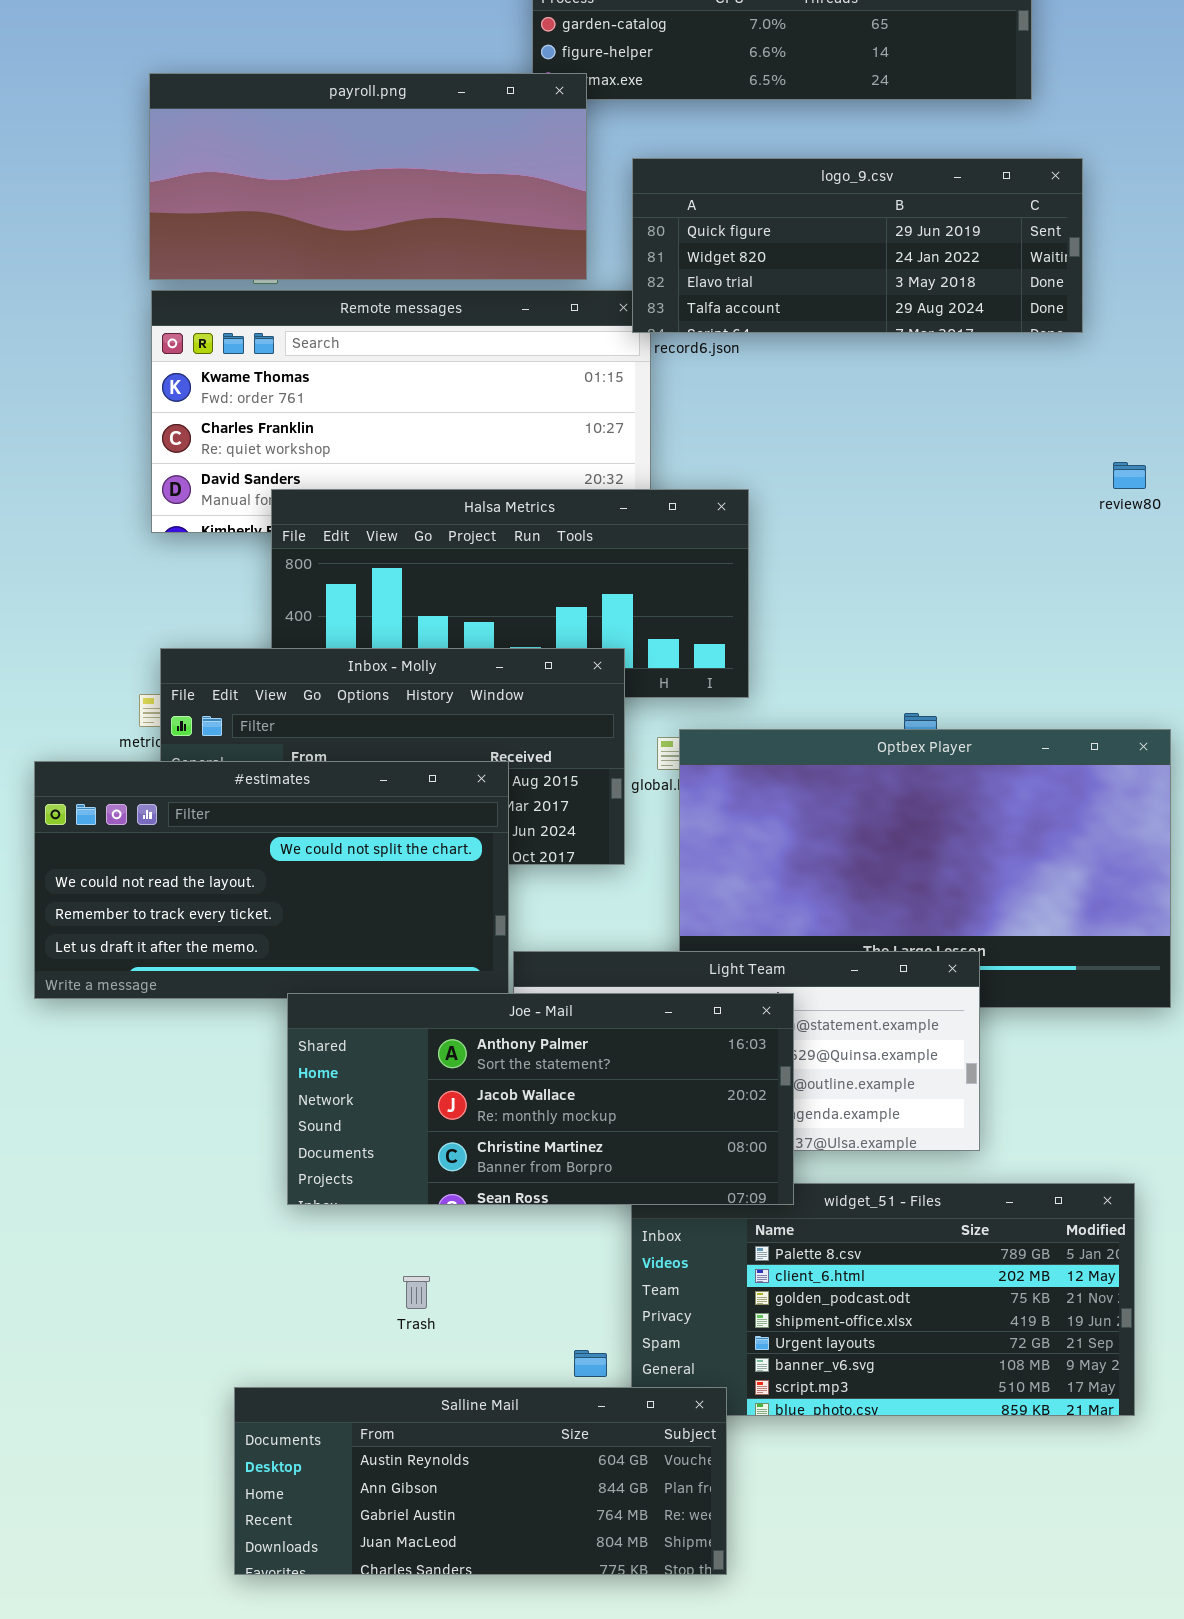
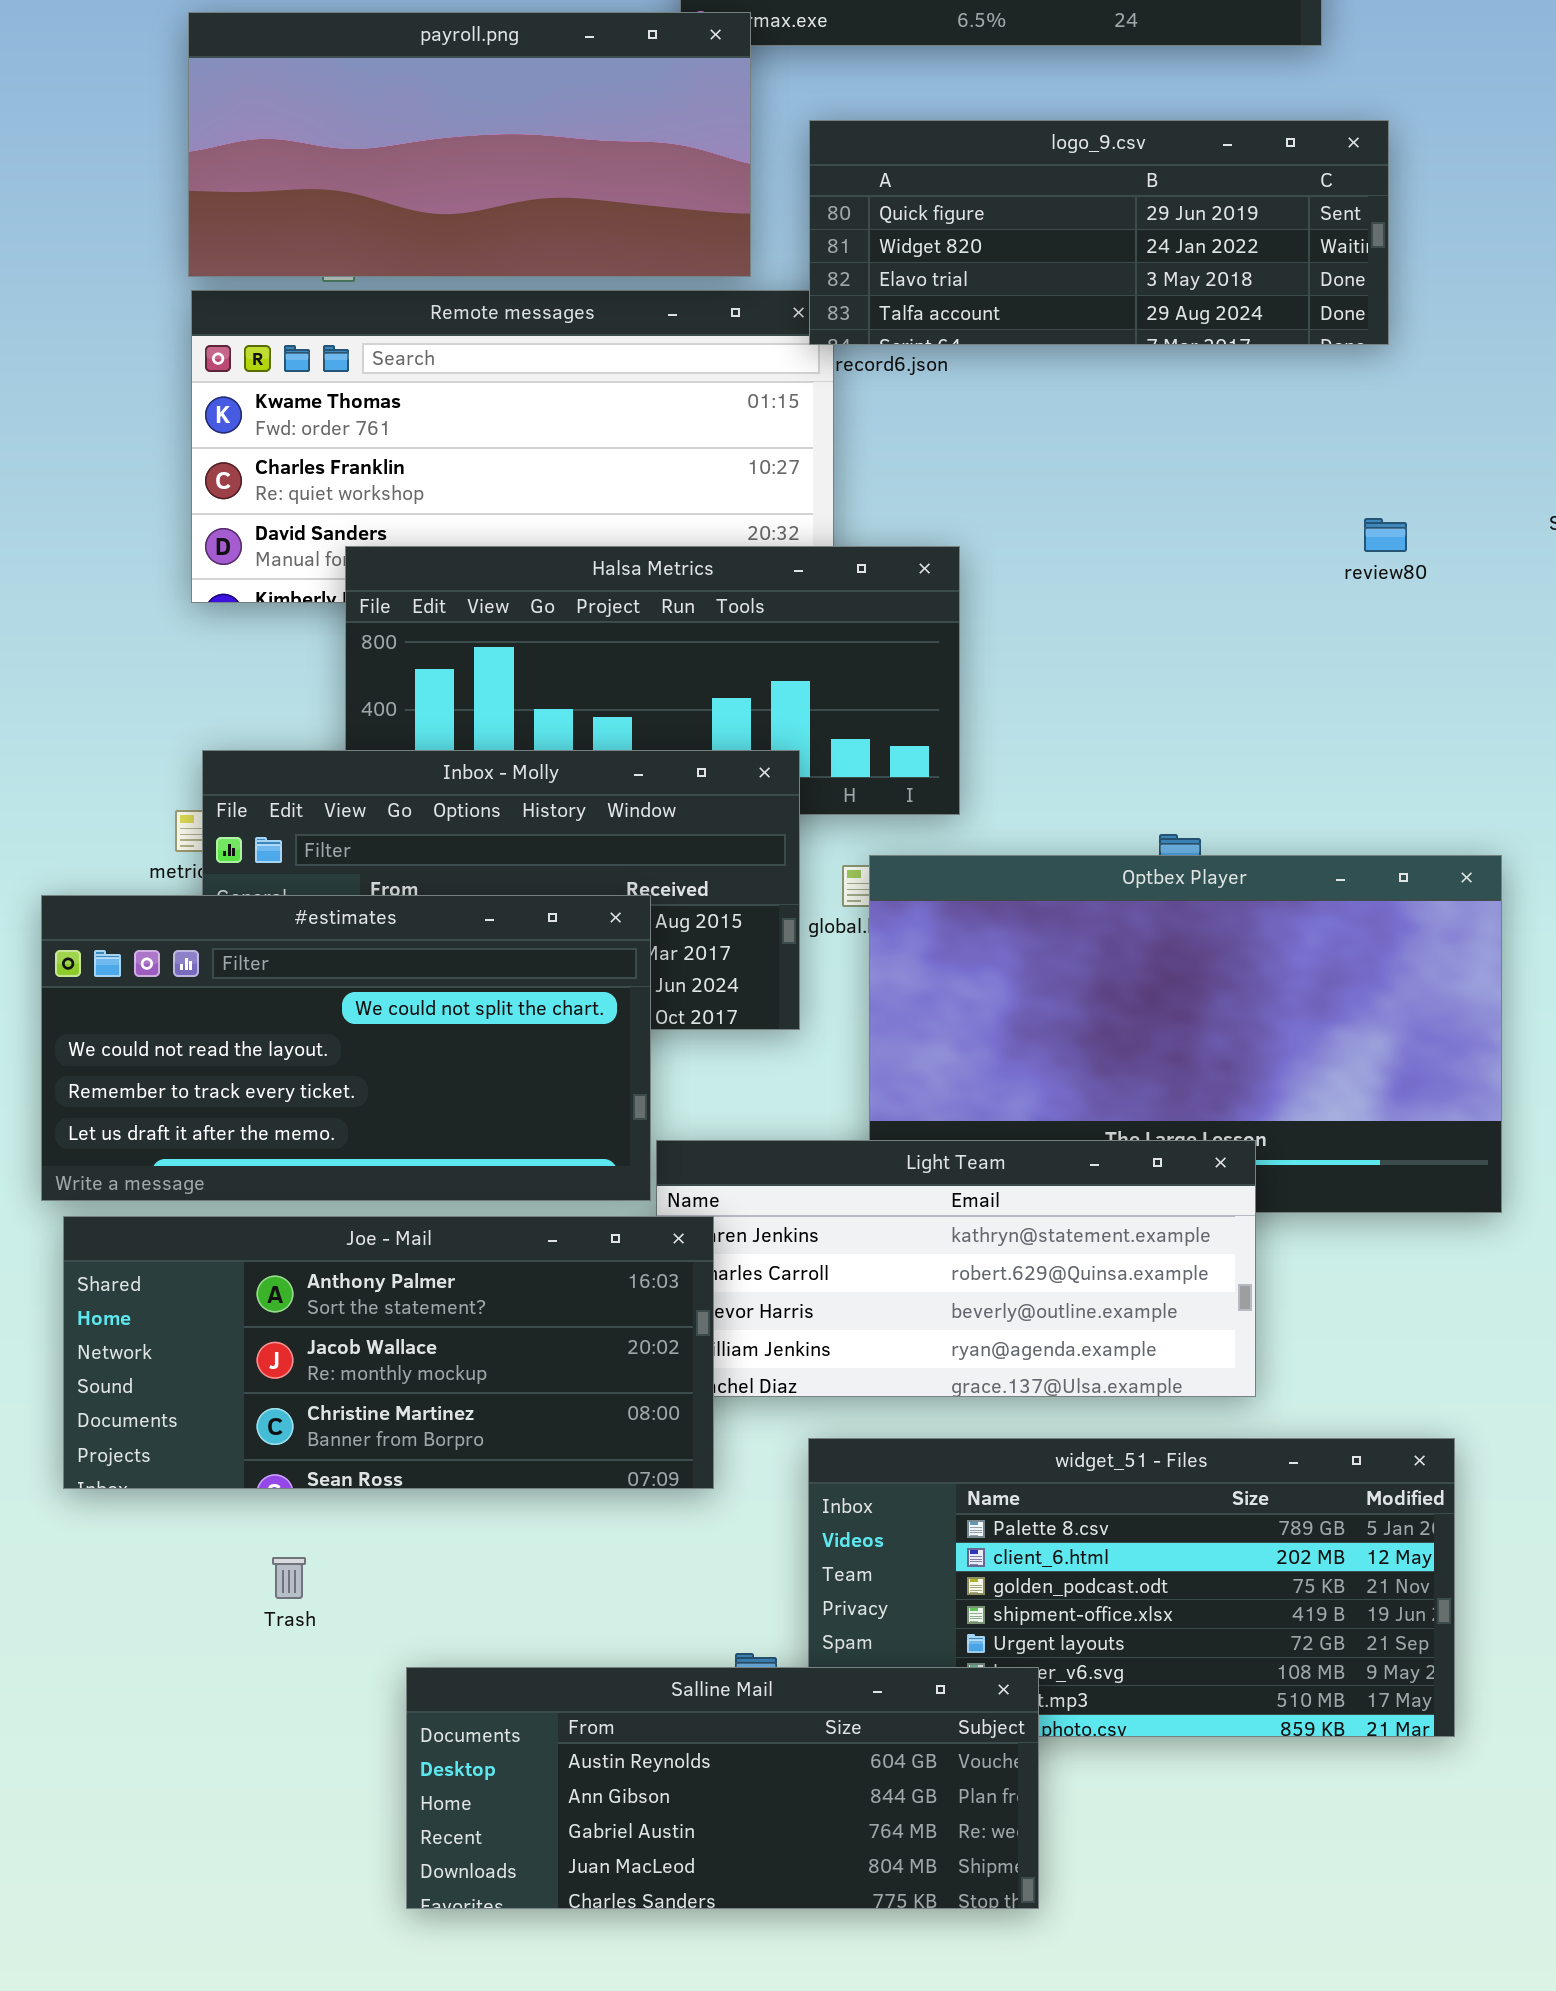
review80: [1113,462,1146,489] -> [1364,518,1407,552], moved
Joe - Mail: [287,993,794,1205] -> [63,1216,714,1489], moved
Trash: [403,1276,430,1309] -> [272,1557,306,1599], moved
Salline Mail: [234,1387,727,1575] -> [406,1667,1039,1909], moved

